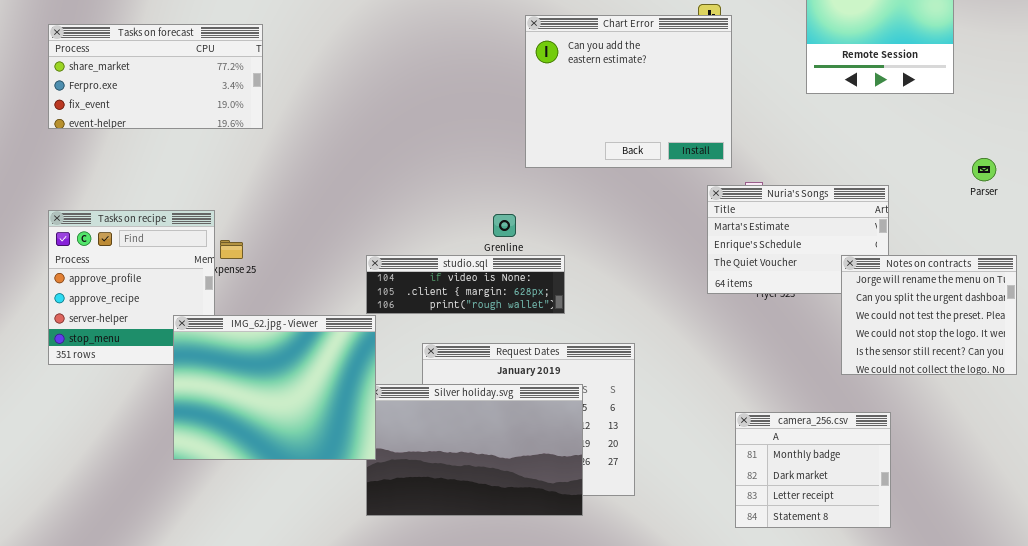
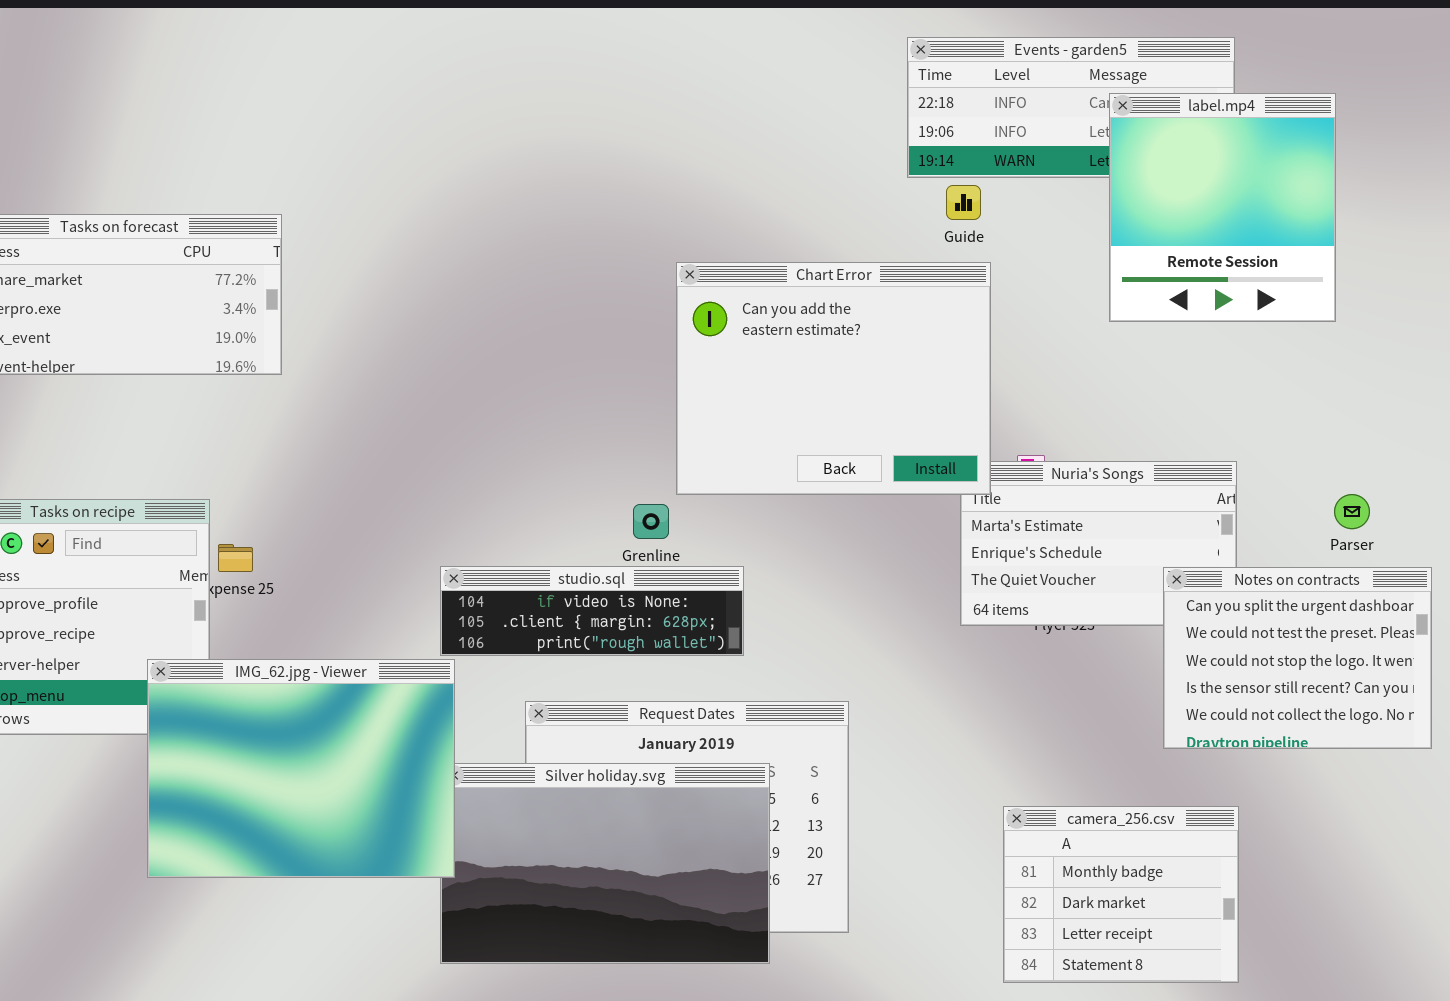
Chart Error: [525,15,732,168] -> [676,262,991,495], moved
Parser: [972,158,996,181] -> [1334,494,1370,529], moved
Notes on contracts: [841,255,1017,375] -> [1163,567,1432,749], scrolled down 1 row

